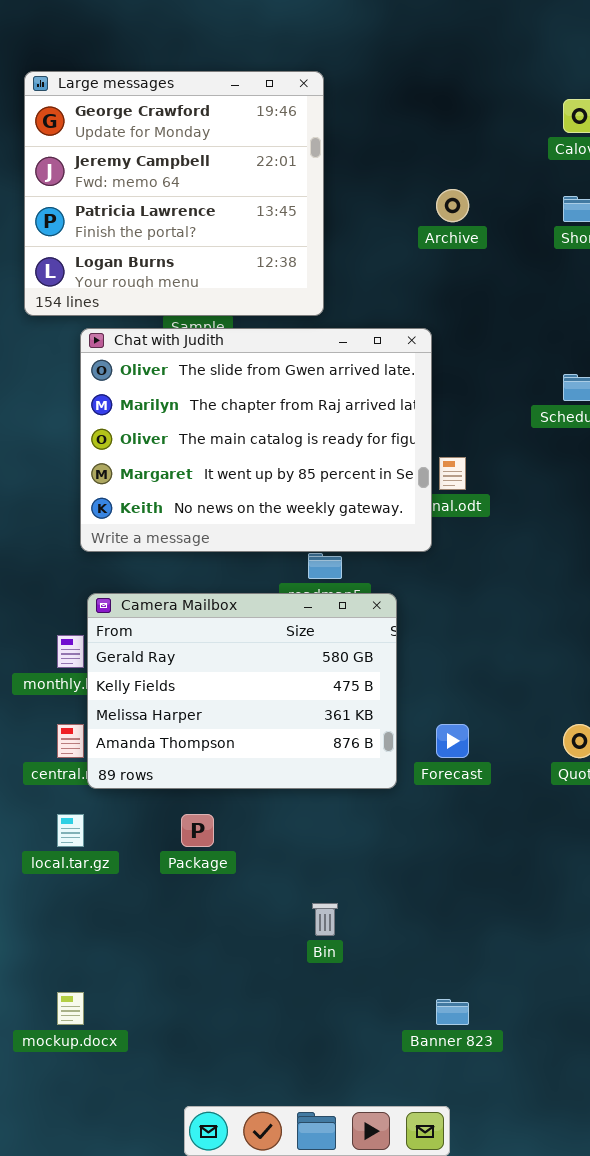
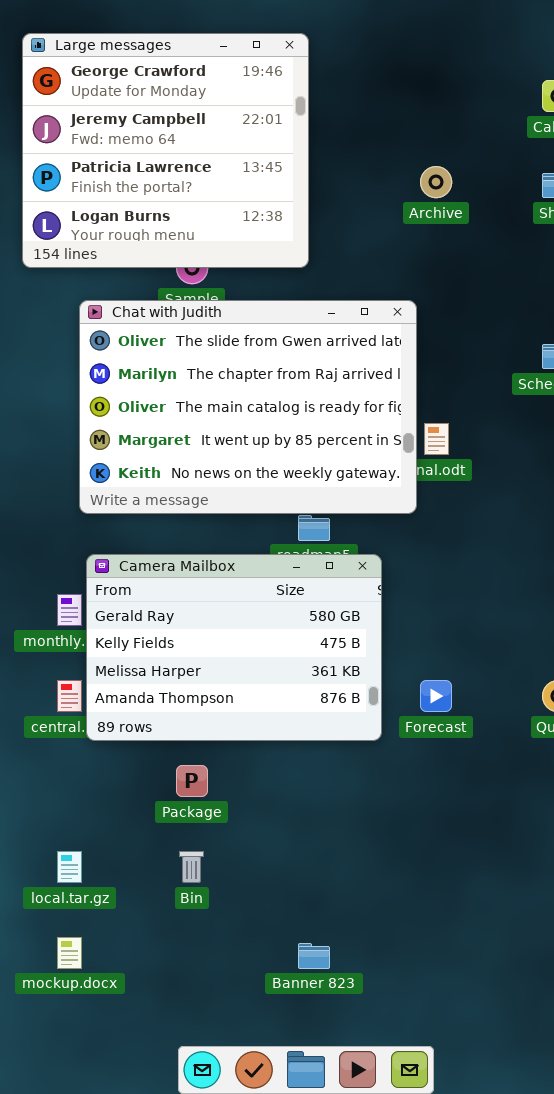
Large messages: [24,71,324,316] -> [22,33,309,268], moved
local.tar.gz: [57,814,84,847] -> [57,851,82,883], moved
Bin: [312,903,338,936] -> [179,851,204,883], moved
Banner 823: [436,999,469,1025] -> [298,943,330,969], moved

